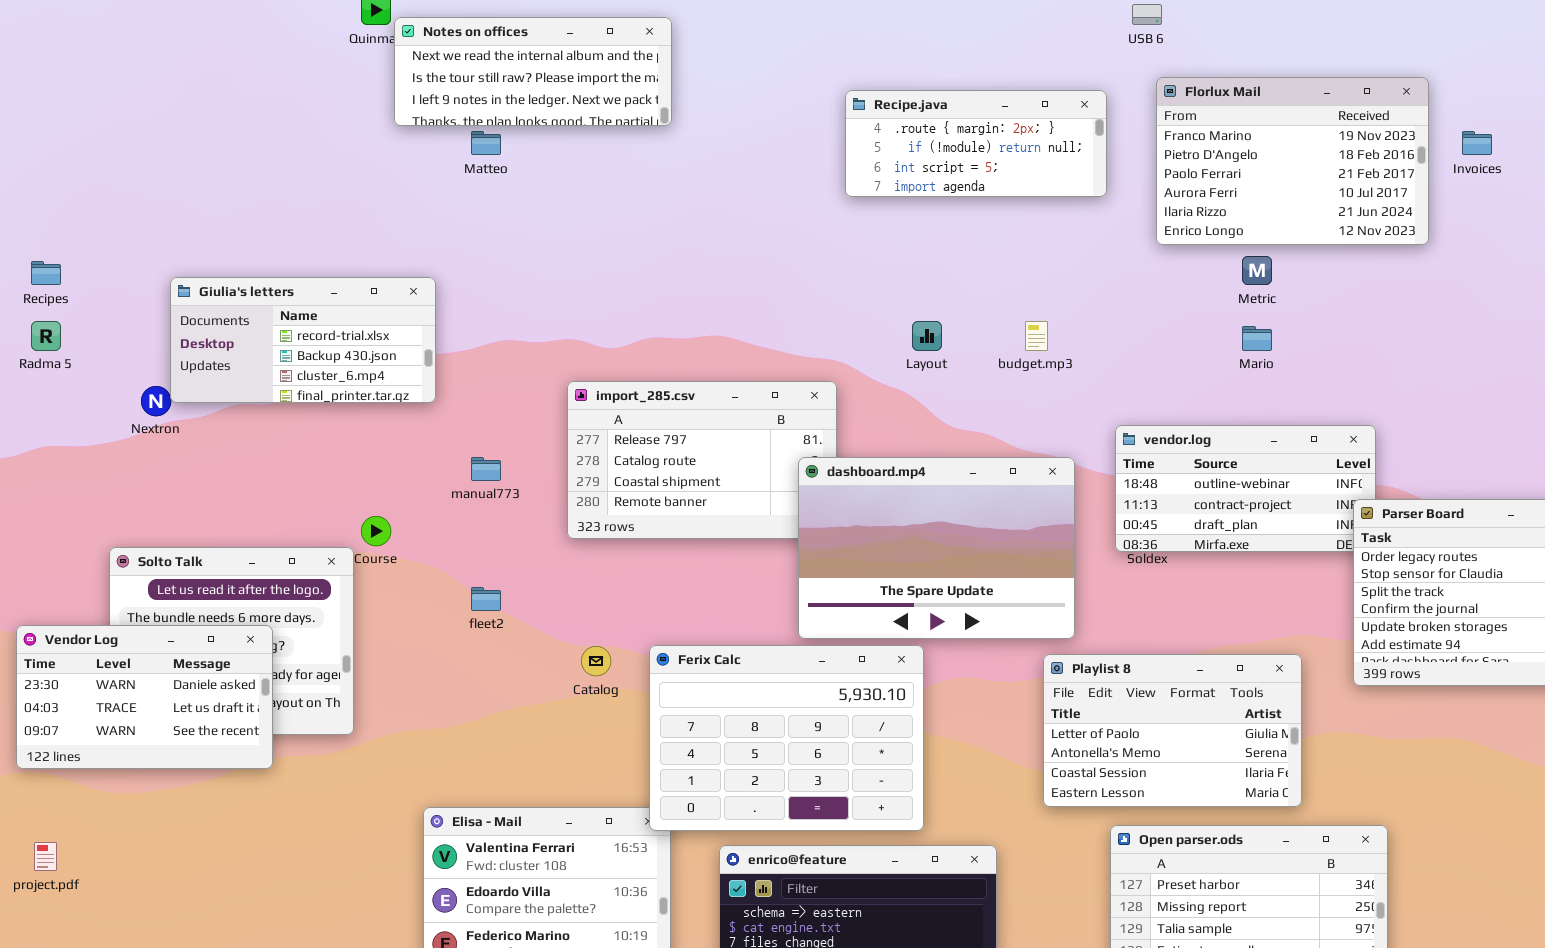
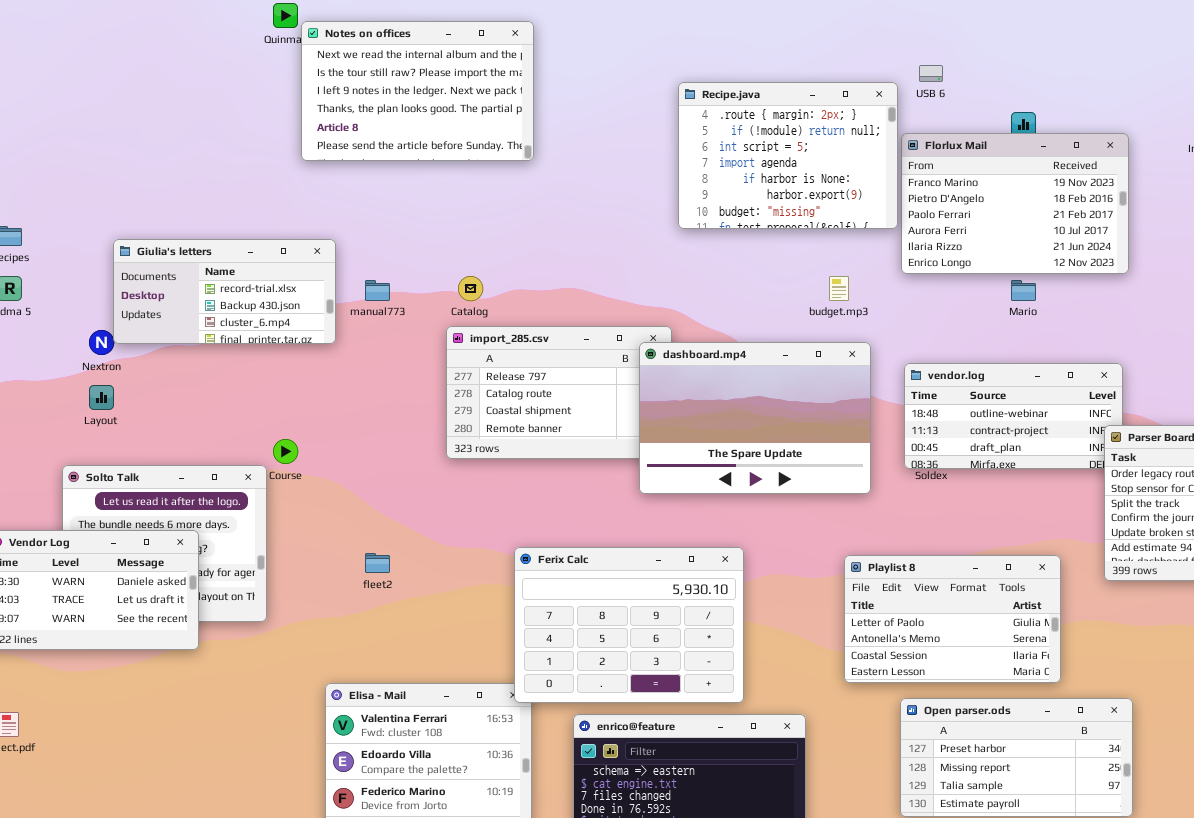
USB 6: [1132,4,1162,25] -> [919,65,943,82], moved
Notes on offices: [394,17,672,126] -> [301,21,534,161], resized
Florlux Mail: [1156,77,1429,245] -> [901,133,1129,274], moved
Recipe.java: [845,90,1107,197] -> [678,82,898,229], resized
Layout: [912,321,942,351] -> [89,385,114,410], moved
manual773: [471,457,501,481] -> [365,280,390,301], moved
dashboard.mp4: [798,457,1075,639] -> [639,342,871,494], moved
fleet2: [471,587,501,611] -> [365,553,390,573], moved
Catalog: [581,646,611,676] -> [458,276,483,301], moved

